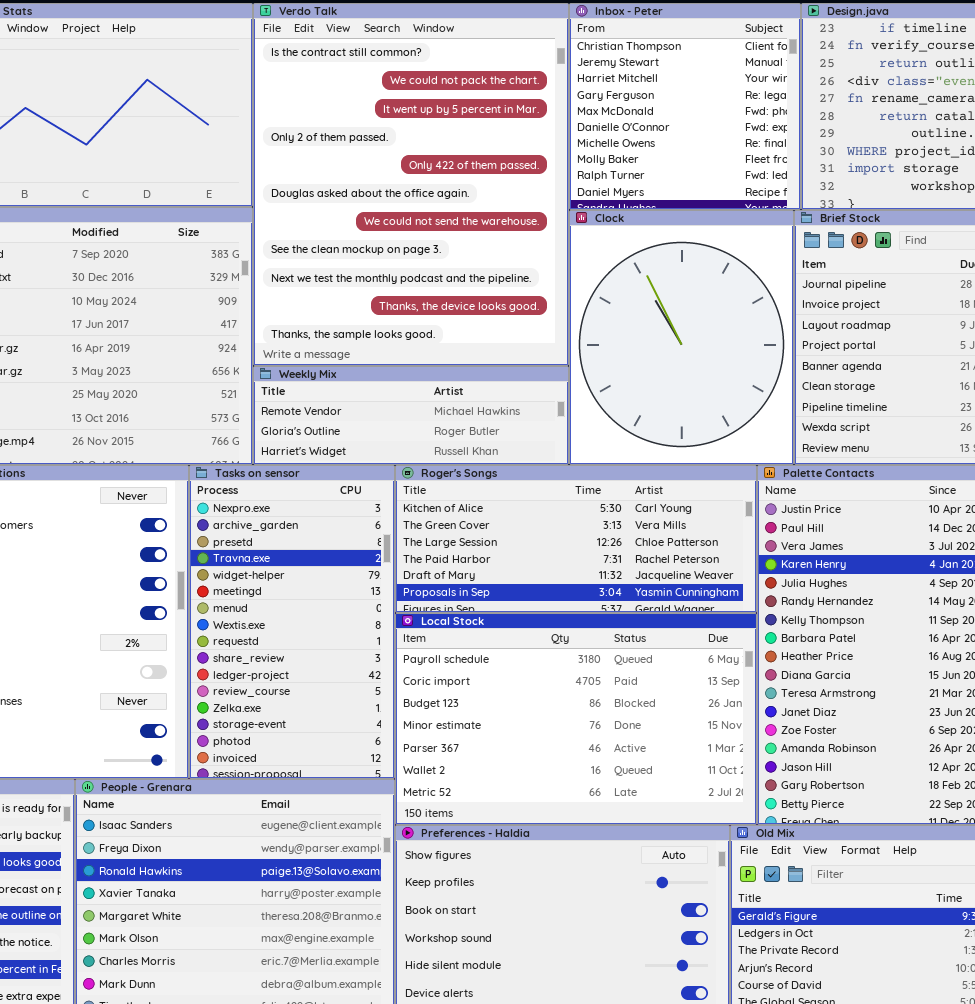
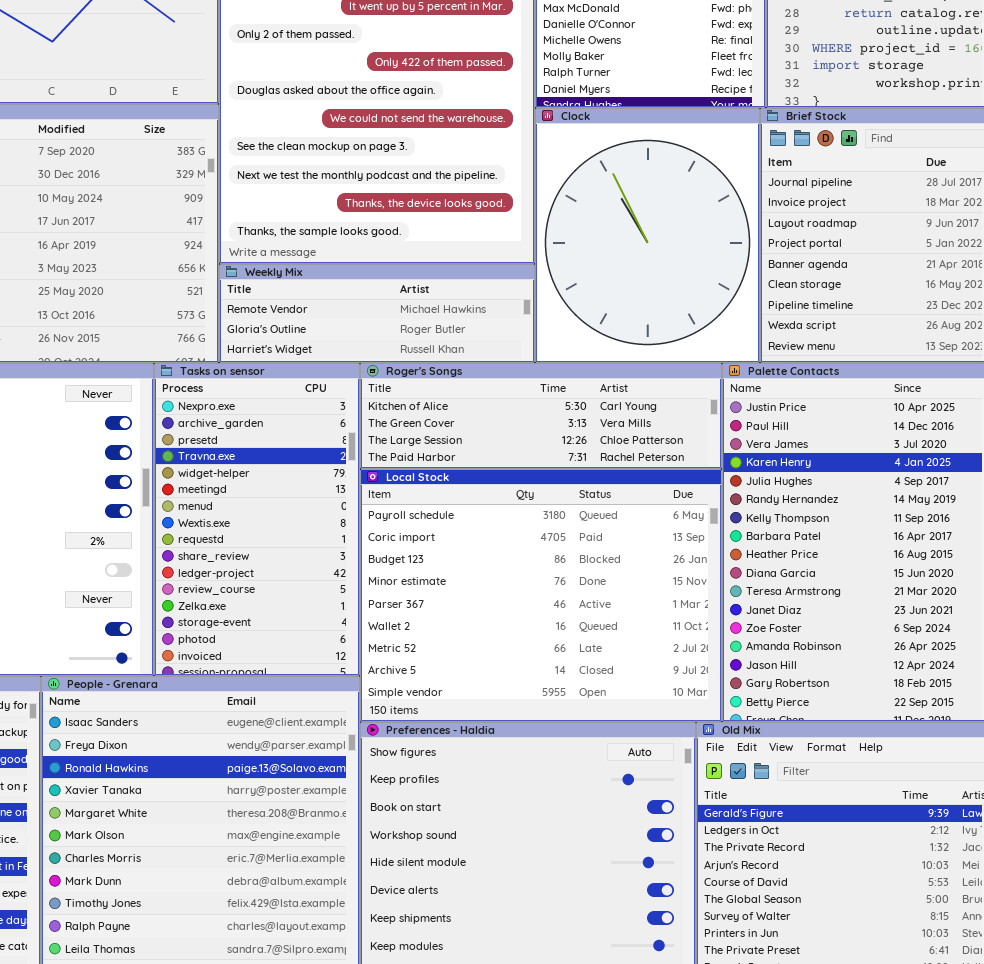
Roger's Songs: [395,465,757,613] -> [360,363,722,469], resized
Local Stock: [395,613,757,825] -> [360,469,722,722], resized

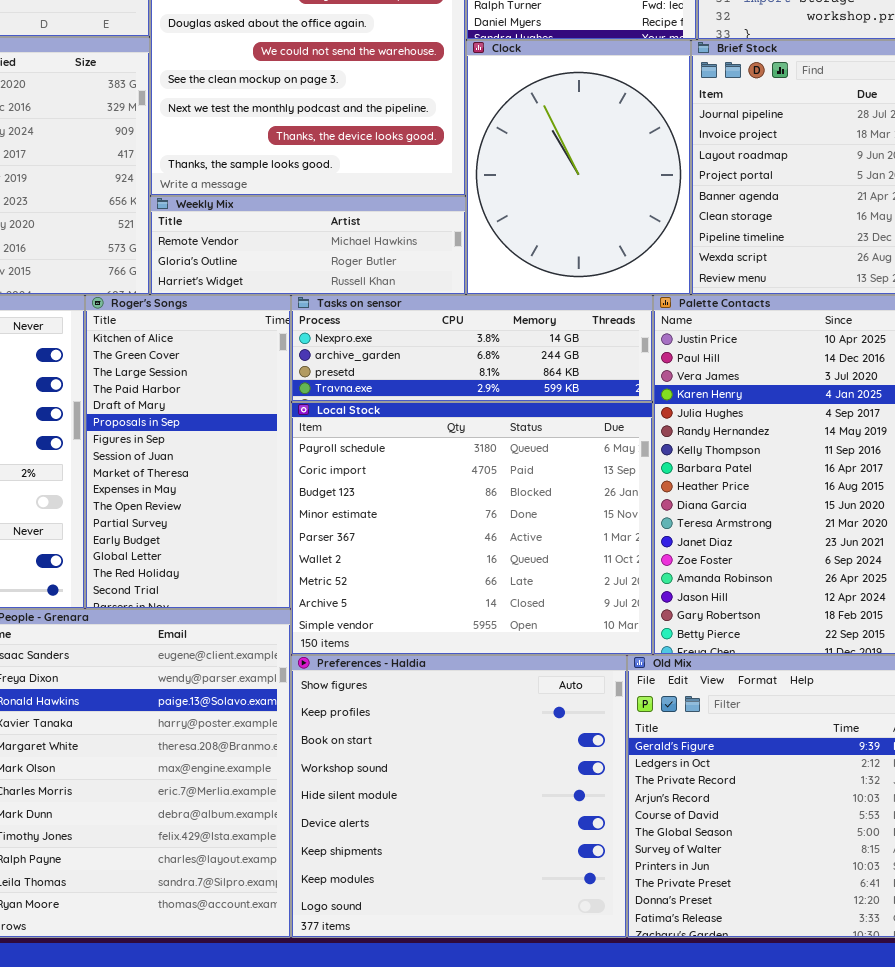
Tasks on sensor: [154,363,360,676] -> [291,295,653,402], moved, resized
Roger's Songs: [360,363,722,469] -> [85,295,291,609], moved, resized

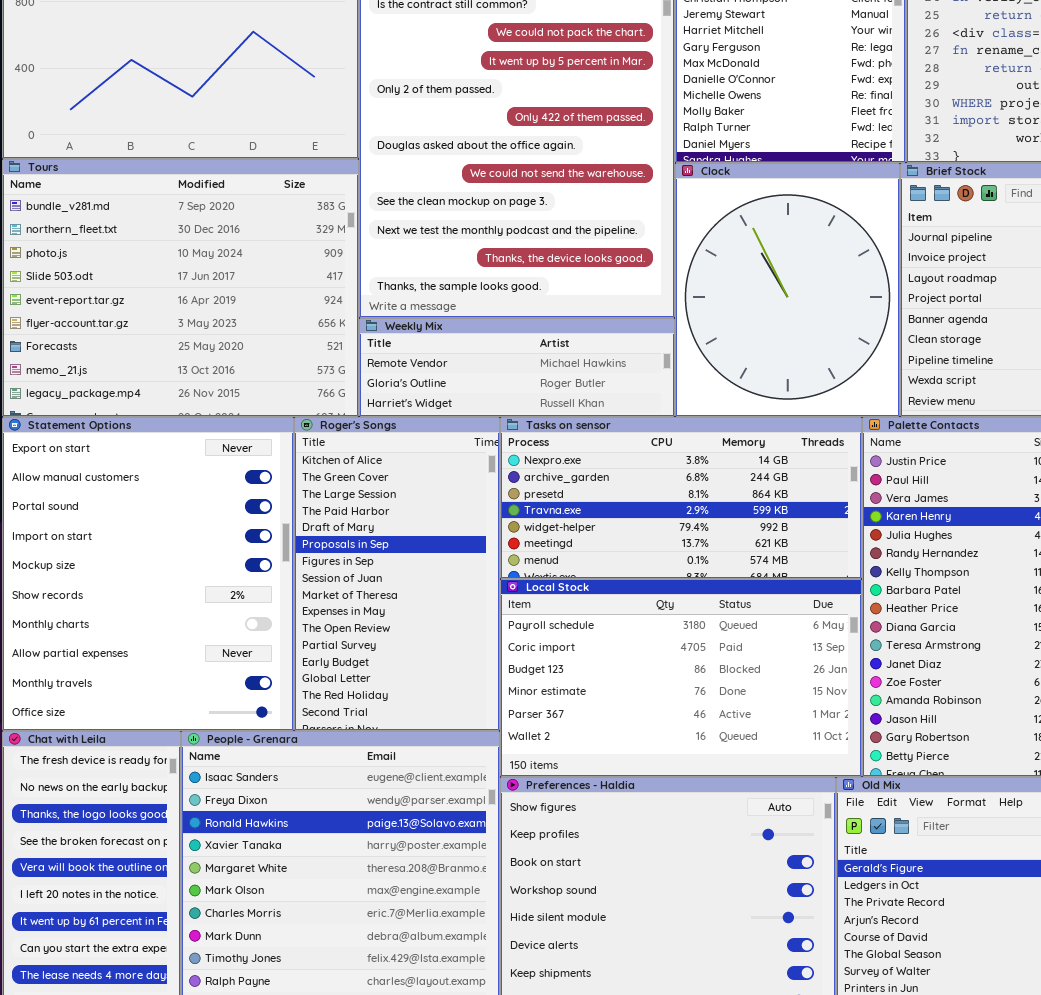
Tasks on sensor: [291,295,653,402] -> [500,417,862,579], resized
Local Stock: [291,402,653,655] -> [500,579,862,777], resized

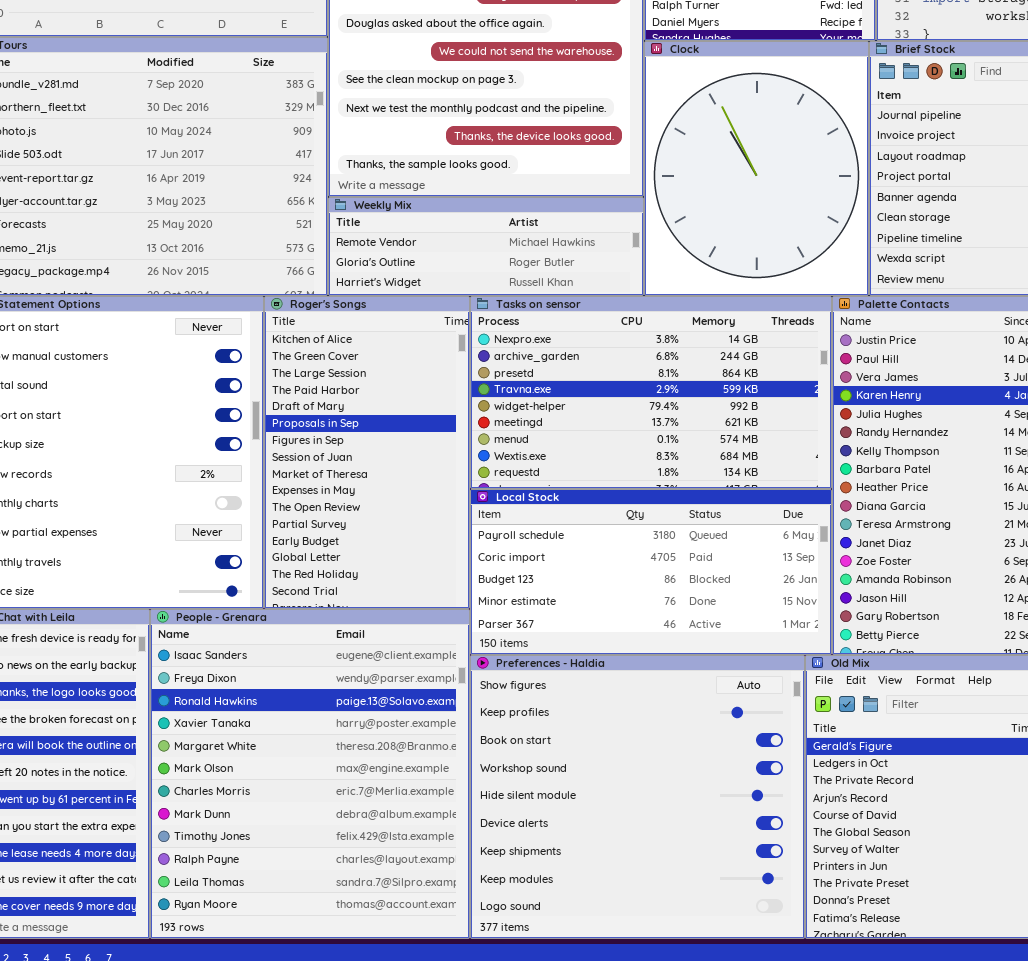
Tasks on sensor: [500,417,862,579] -> [470,296,832,489], resized
Local Stock: [500,579,862,777] -> [470,489,832,655], resized

